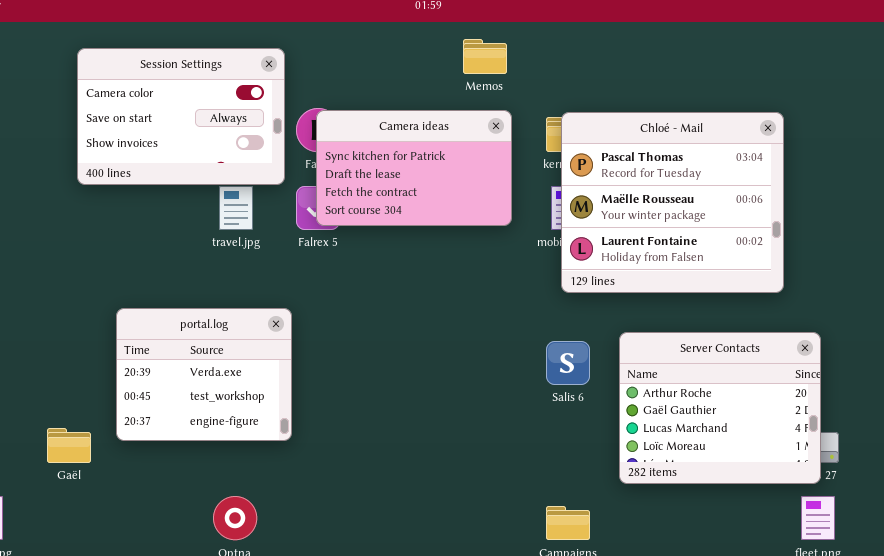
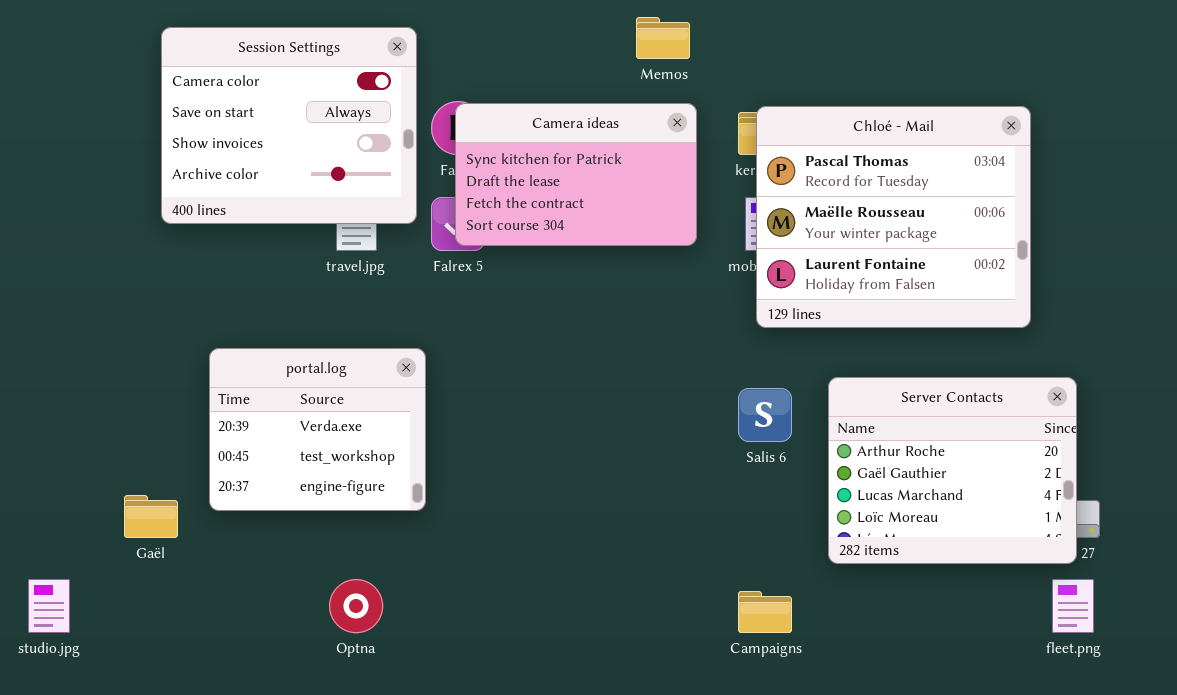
Session Settings: [77,48,285,185] -> [161,27,417,224], resized

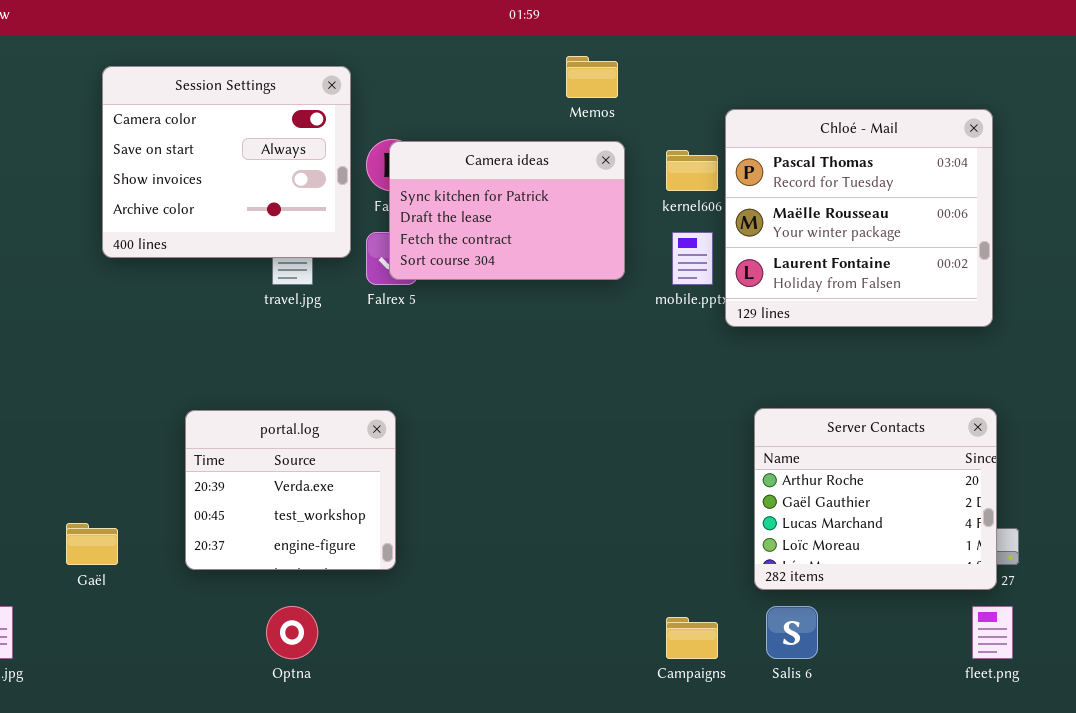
Chloé - Mail: [756,106,1031,328] -> [725,109,993,327], moved
portal.log: [209,348,426,511] -> [185,410,396,570], moved
Salis 6: [738,388,792,442] -> [766,606,818,659], moved

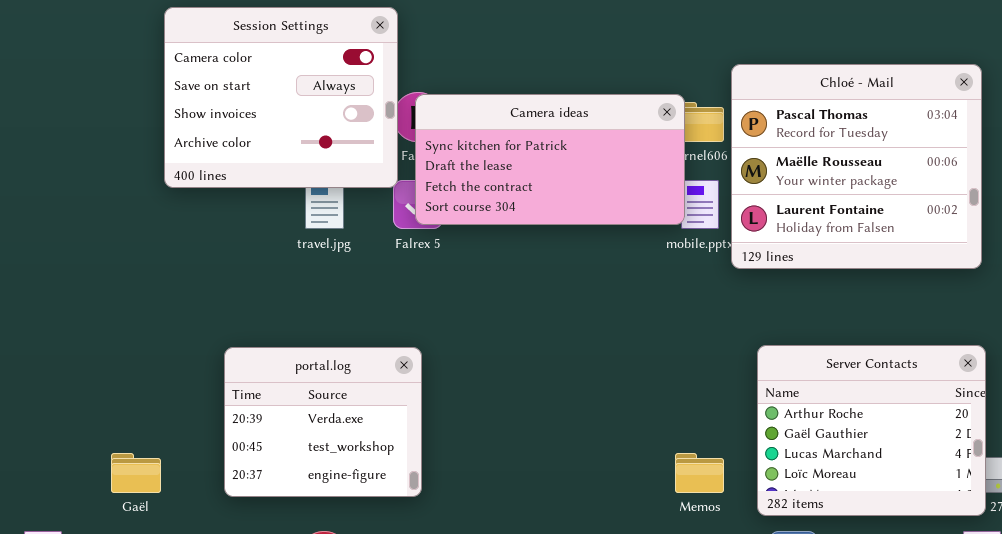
Memos: [566,56,618,98] -> [675,453,724,493], moved
Session Settings: [102,66,351,258] -> [164,7,398,188], moved
Camera ideas: [389,141,625,280] -> [415,94,685,225], resized

